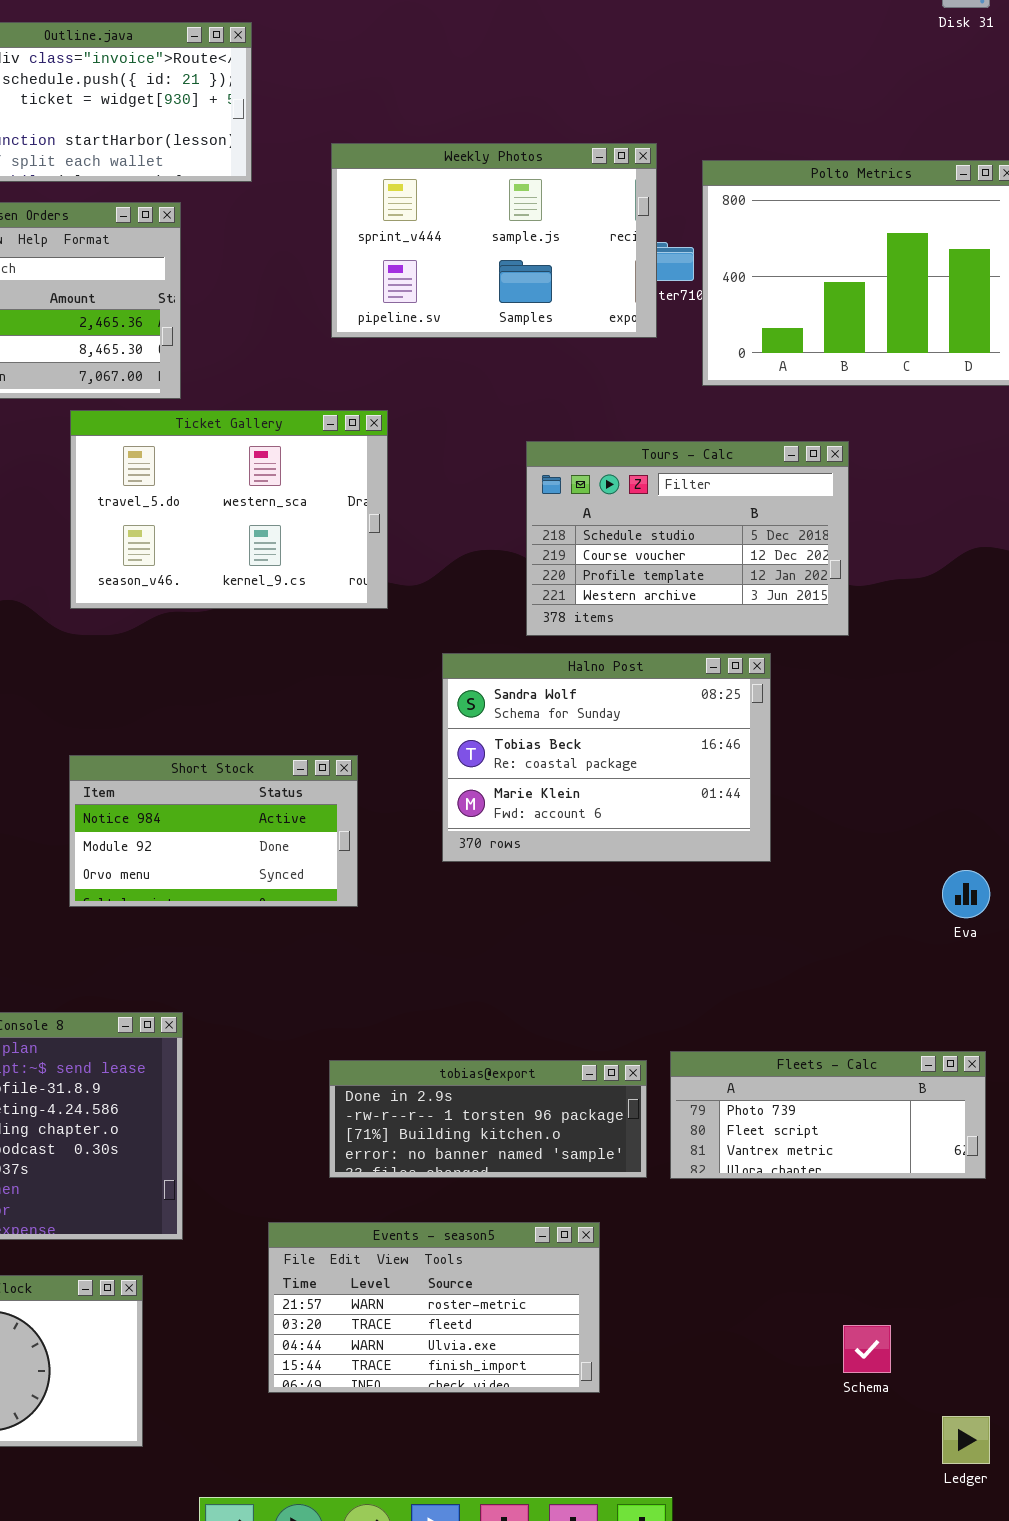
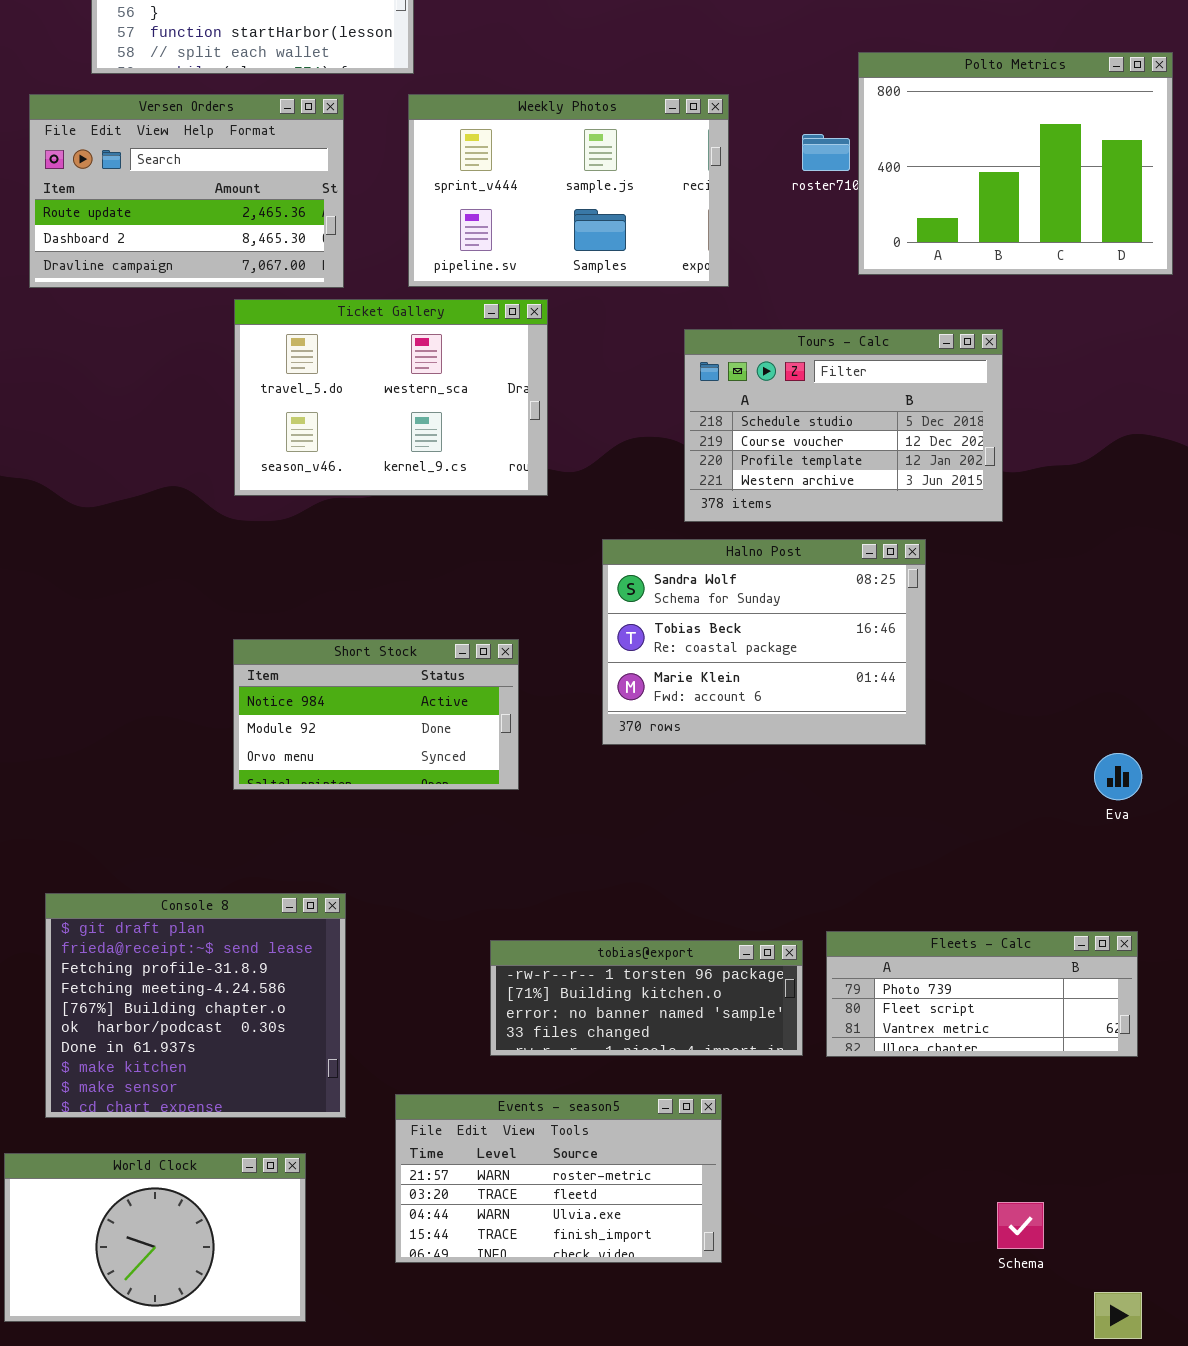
Weekly Photos: [331,143,657,338] -> [408,94,729,287], moved
tobias@export: [329,1060,647,1178] -> [490,940,803,1056], scrolled down 1 row
Events - season5: [268,1222,600,1393] -> [395,1094,722,1263], moved

